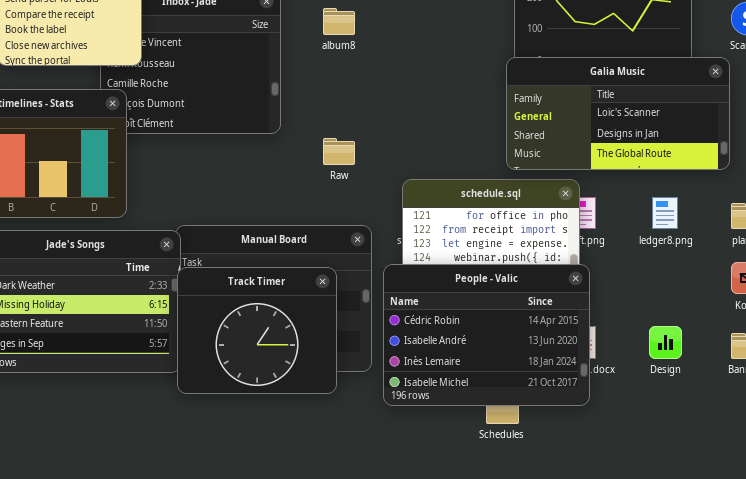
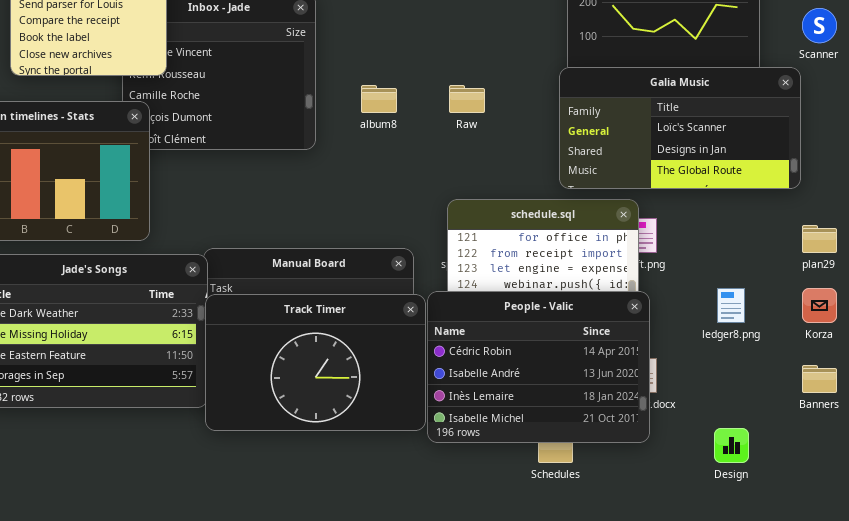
album8: [323,8,355,35] -> [361,85,397,113], moved
Raw: [323,138,355,165] -> [449,85,485,113], moved
ledger8.png: [652,197,678,229] -> [717,288,745,323], moved
Track Timer: [177,267,337,394] -> [205,294,426,431], resized
Design: [649,326,682,359] -> [714,428,749,463], moved

